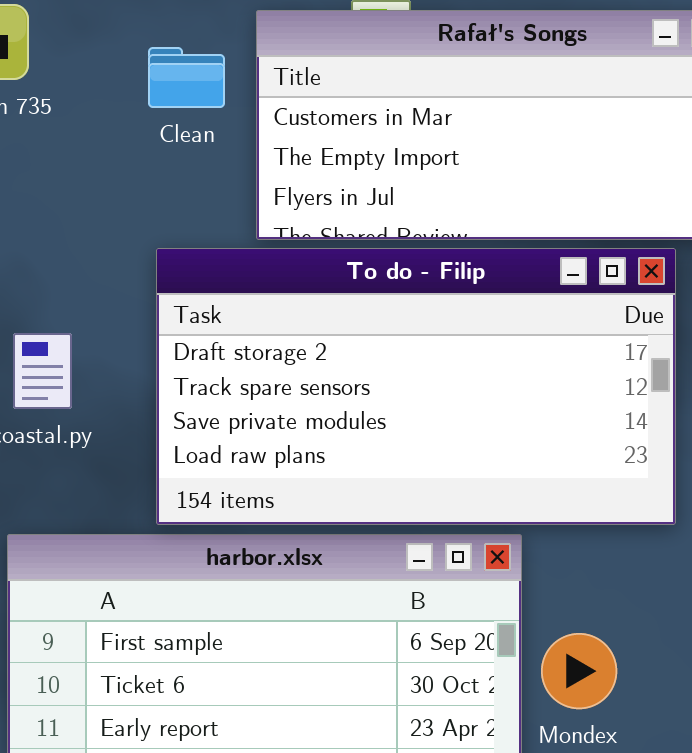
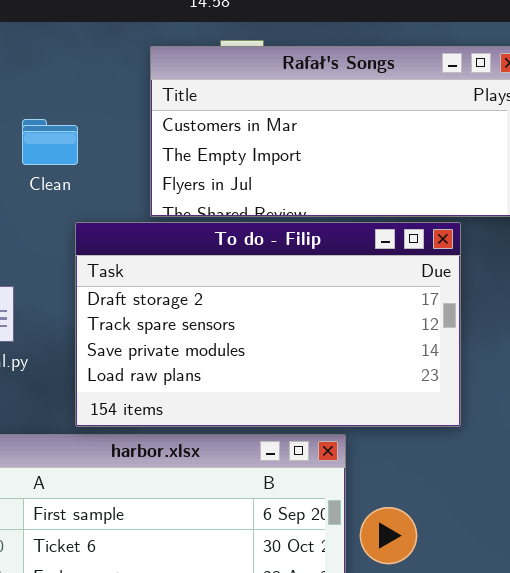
Clean: [148,47,225,108] -> [22,119,78,165], moved

